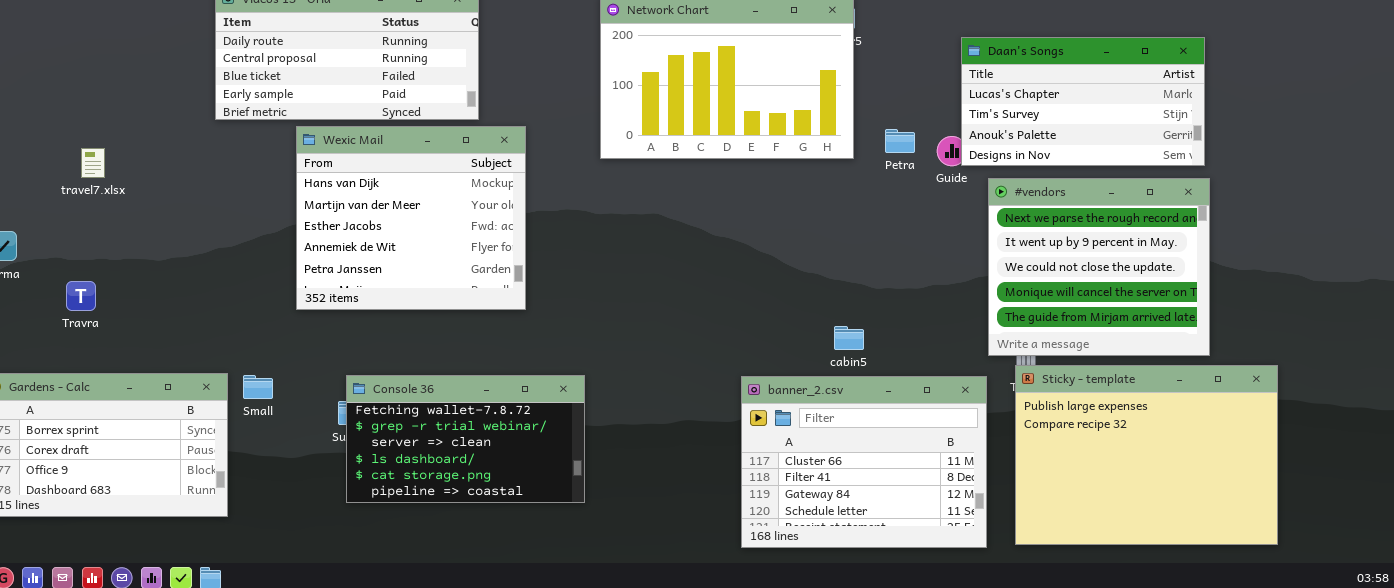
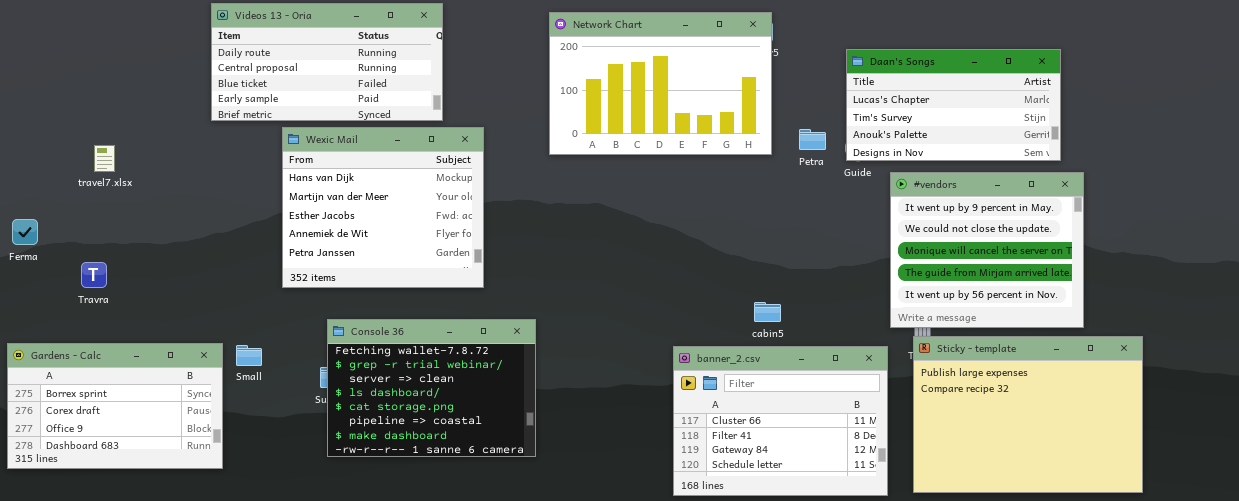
Daan's Songs: [961,37,1205,166] -> [846,49,1061,161], moved
#vendors: [988,178,1210,356] -> [890,172,1084,328], scrolled down 1 row
Console 36: [346,375,585,503] -> [327,319,536,457], resized

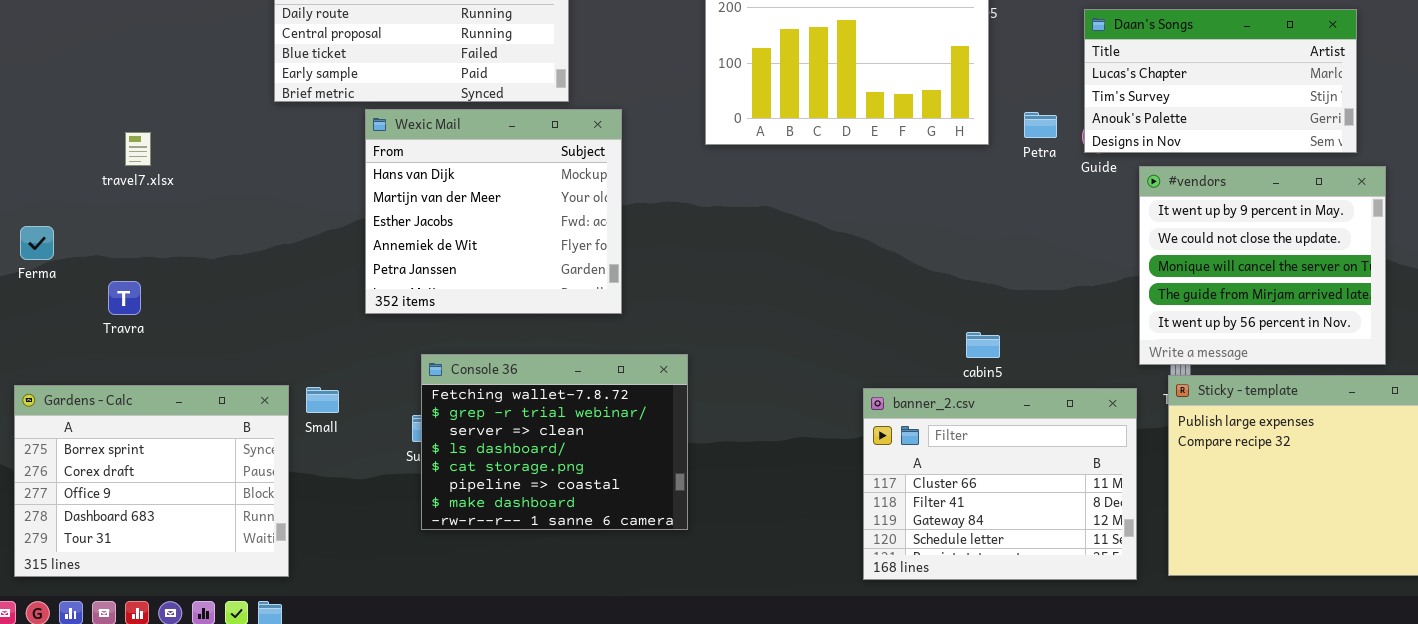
Gardens - Calc: [7,343,223,469] -> [14,385,289,577], resized

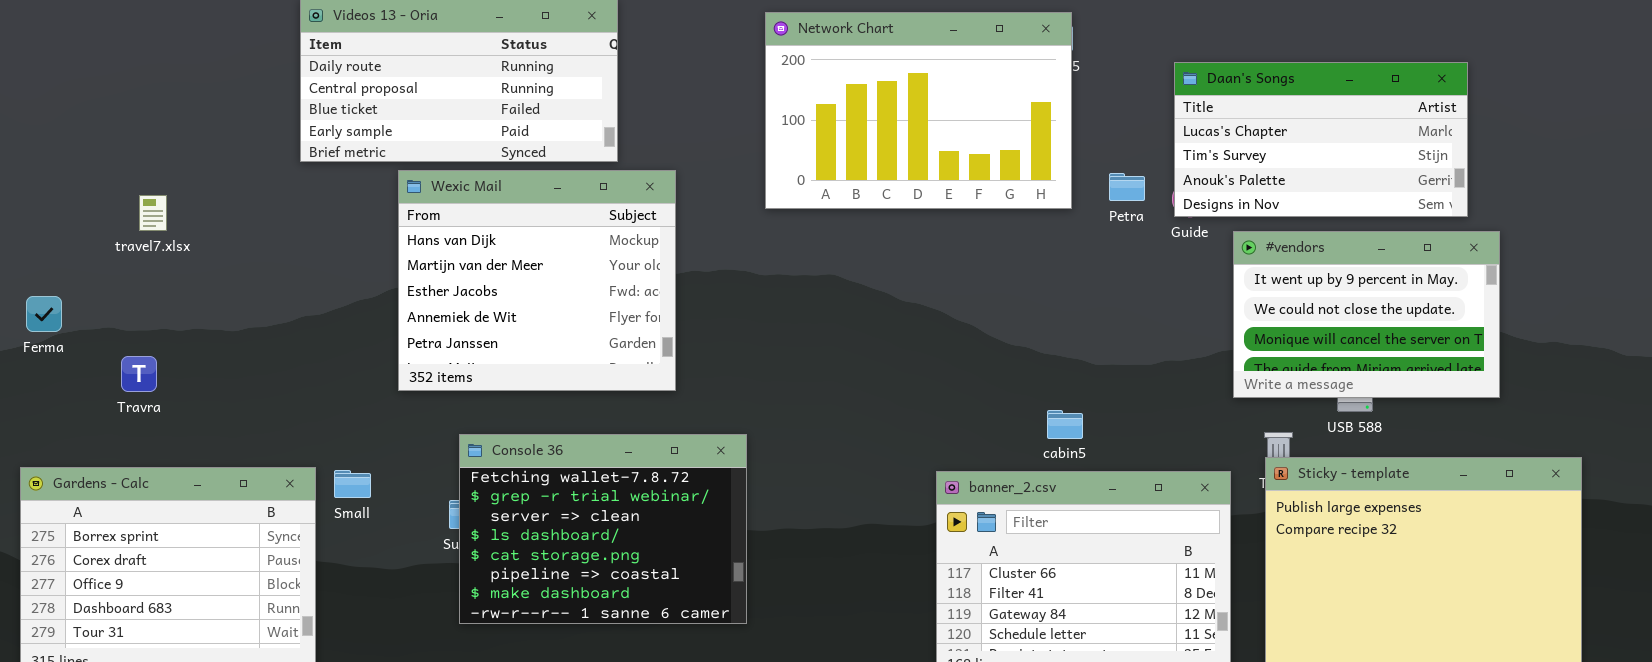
#vendors: [1139,166,1386,365] -> [1233,231,1500,398], resized

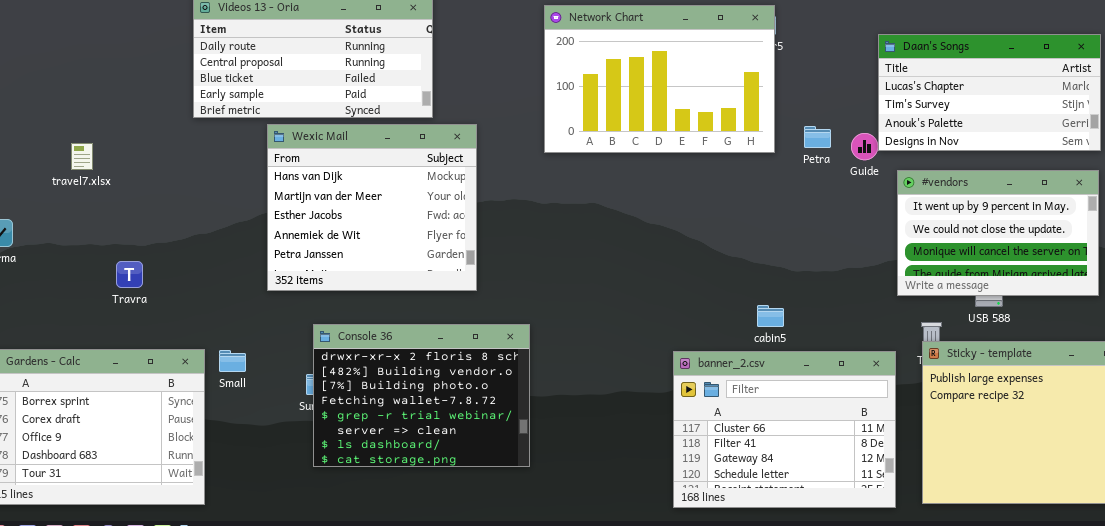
Daan's Songs: [1174,62,1468,217] -> [878,34,1101,151], moved
Travra: [121,356,157,392] -> [116,261,143,288], moved
Console 36: [459,434,747,624] -> [313,324,530,467], scrolled up 3 rows

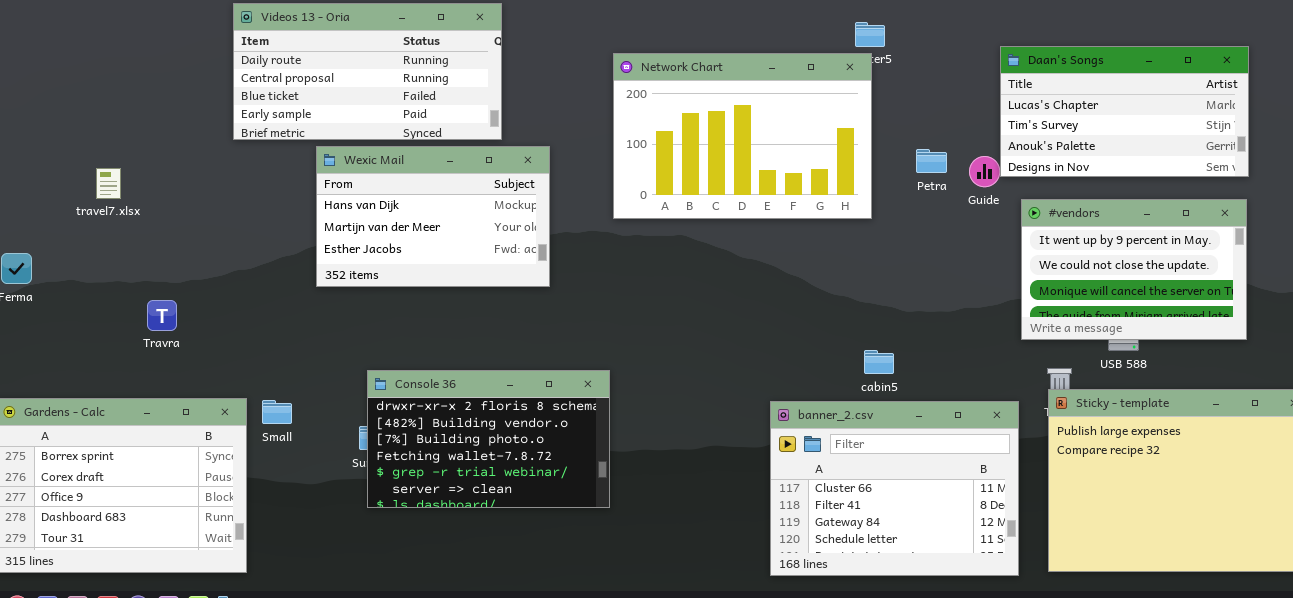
Network Chart: [544,5,775,153] -> [613,53,872,219], moved
Wexic Mail: [267,124,477,291] -> [316,146,550,287], resized
Console 36: [313,324,530,467] -> [367,370,610,508], resized

